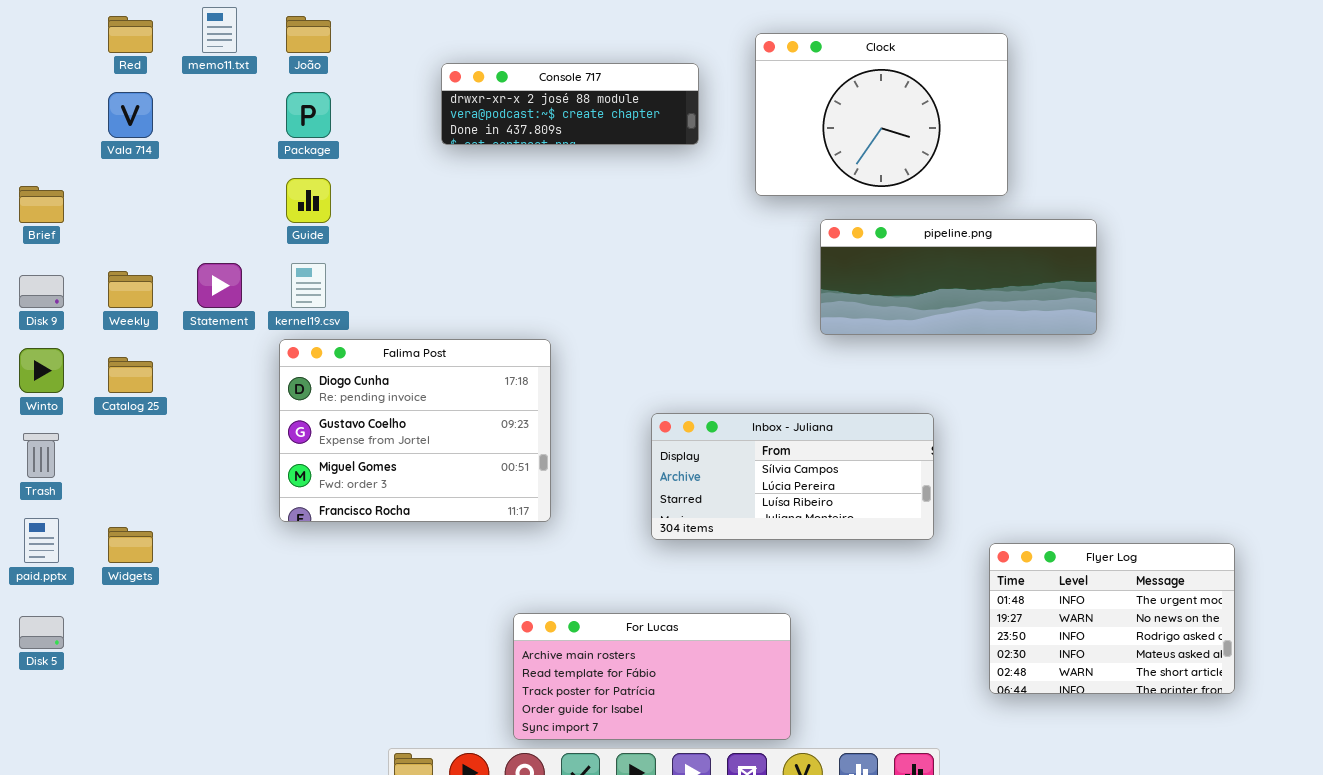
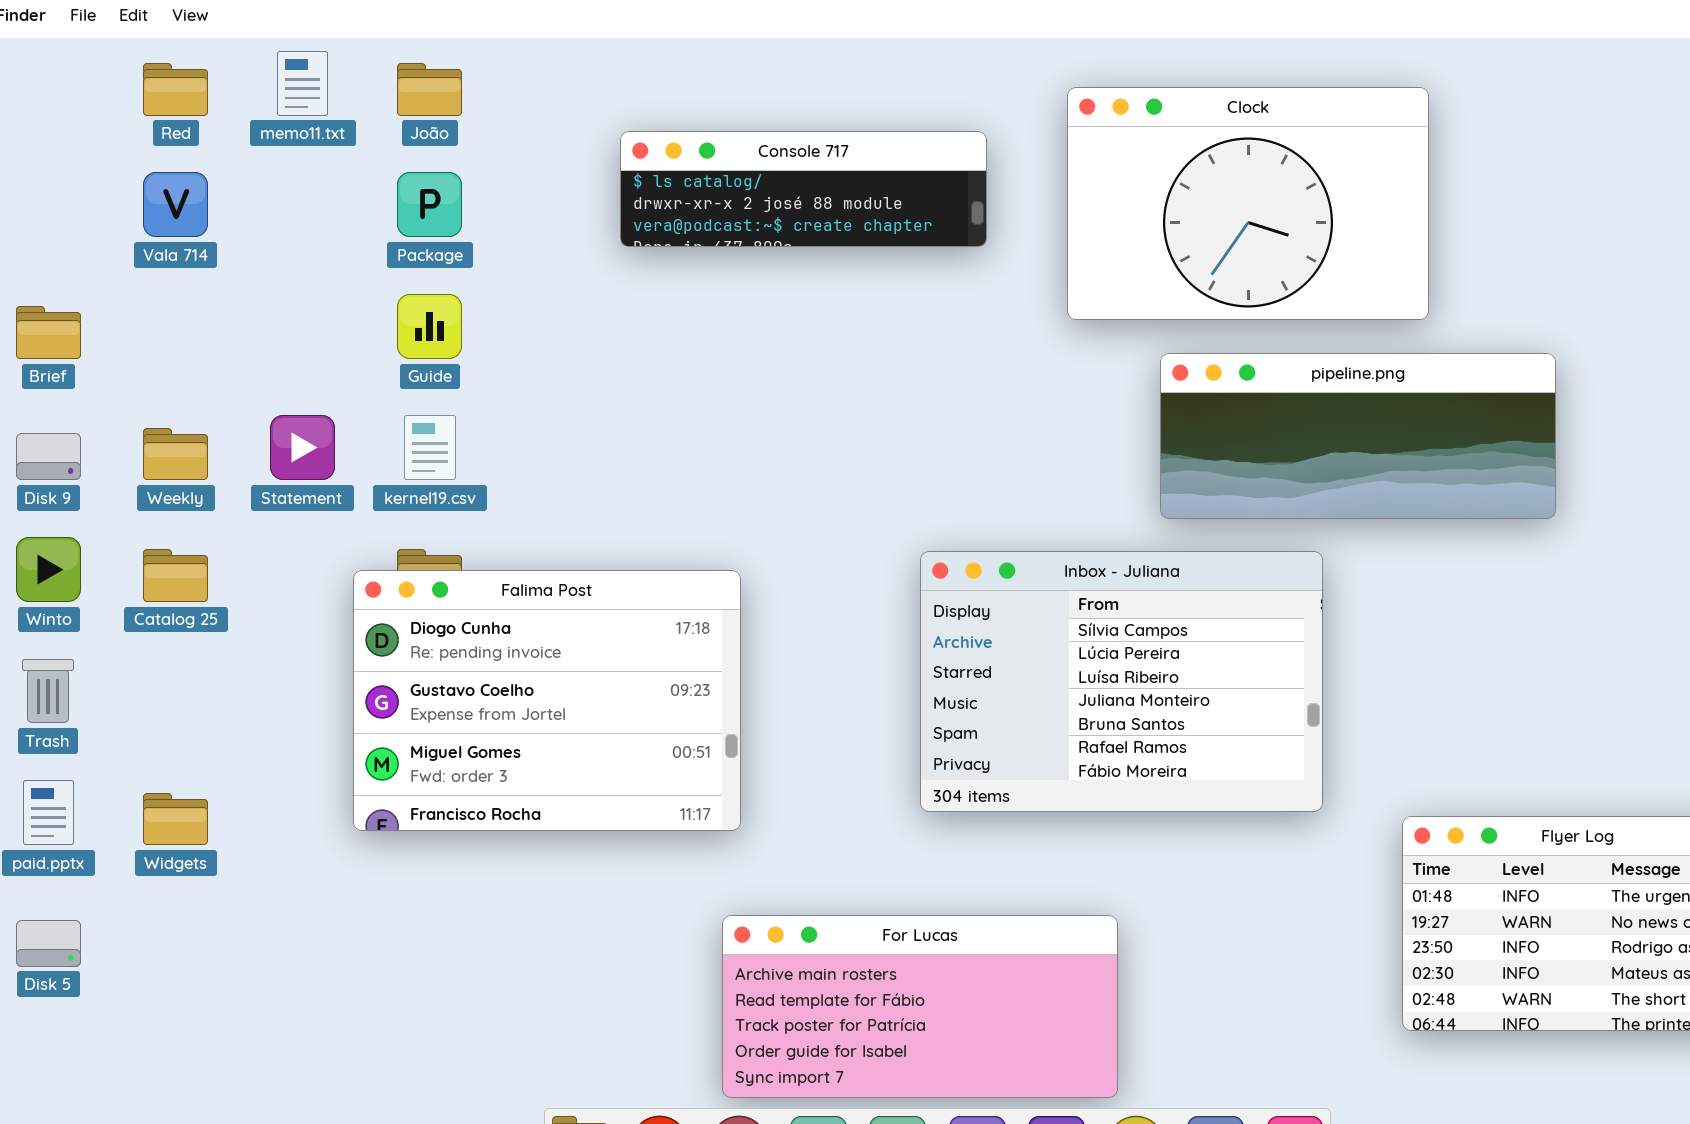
Console 717: [441,63,699,145] -> [620,131,987,247], scrolled up 1 row
Falima Post: [279,339,551,522] -> [353,570,741,831], moved
Inbox - Juliana: [651,413,934,540] -> [920,551,1323,812], resized

